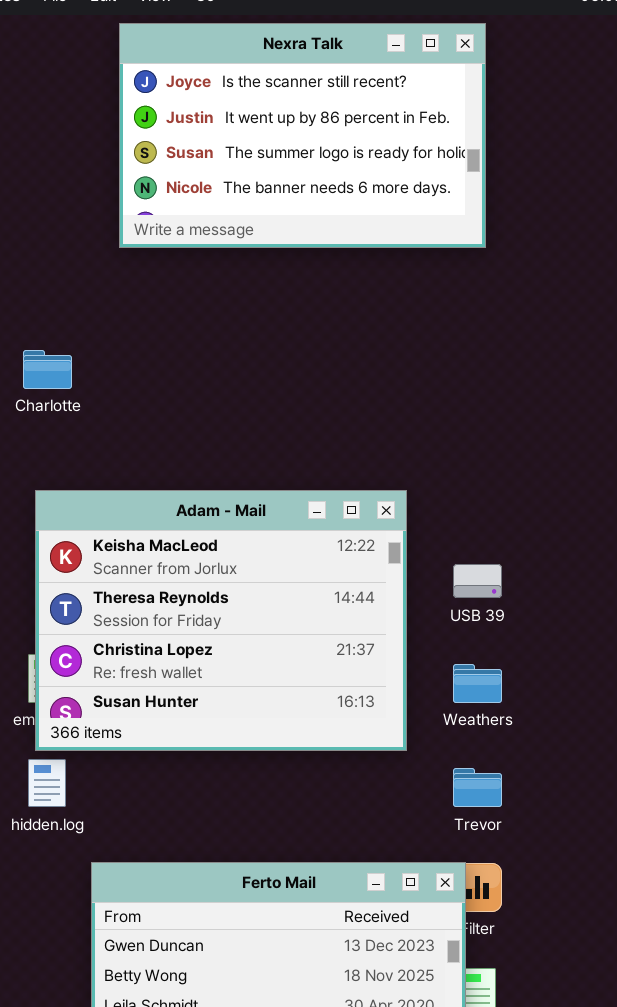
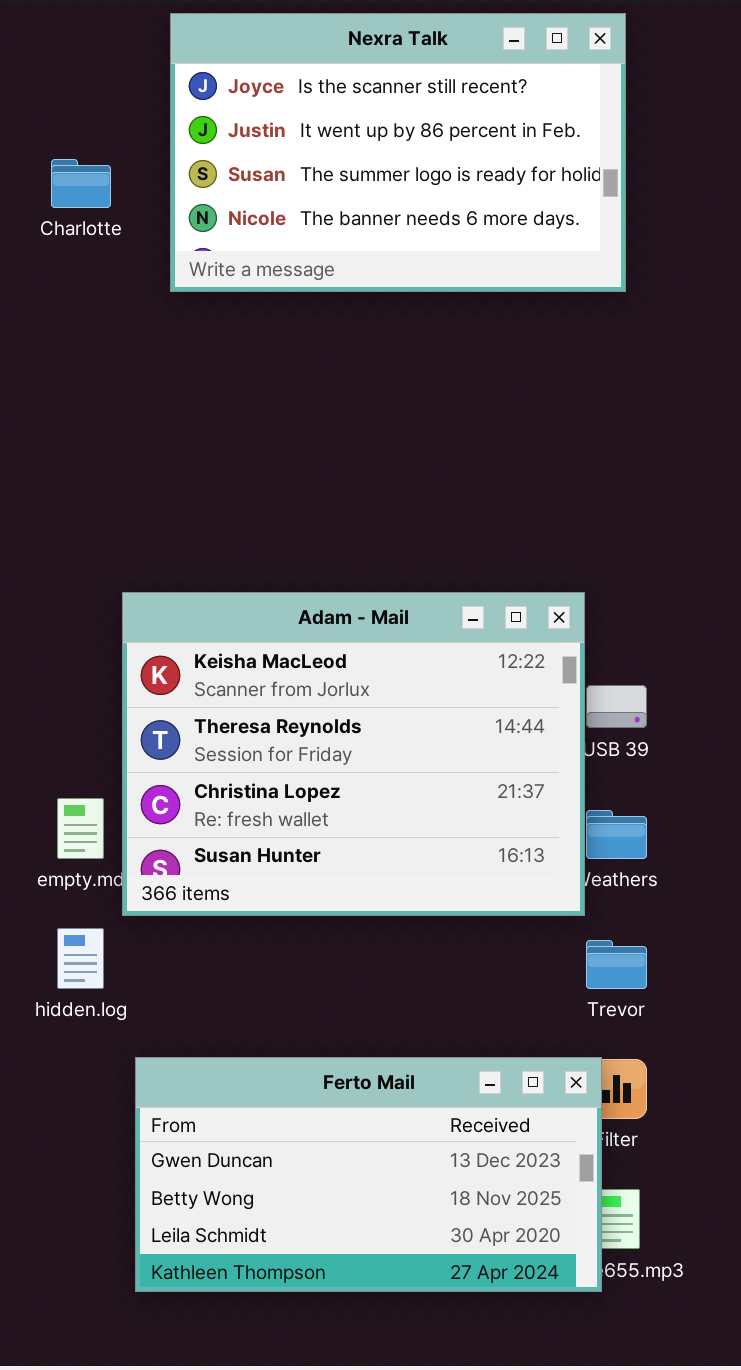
Charlotte: [23,350,72,389] -> [51,159,111,208], moved
Adam - Mail: [35,490,407,751] -> [122,592,585,916], moved

